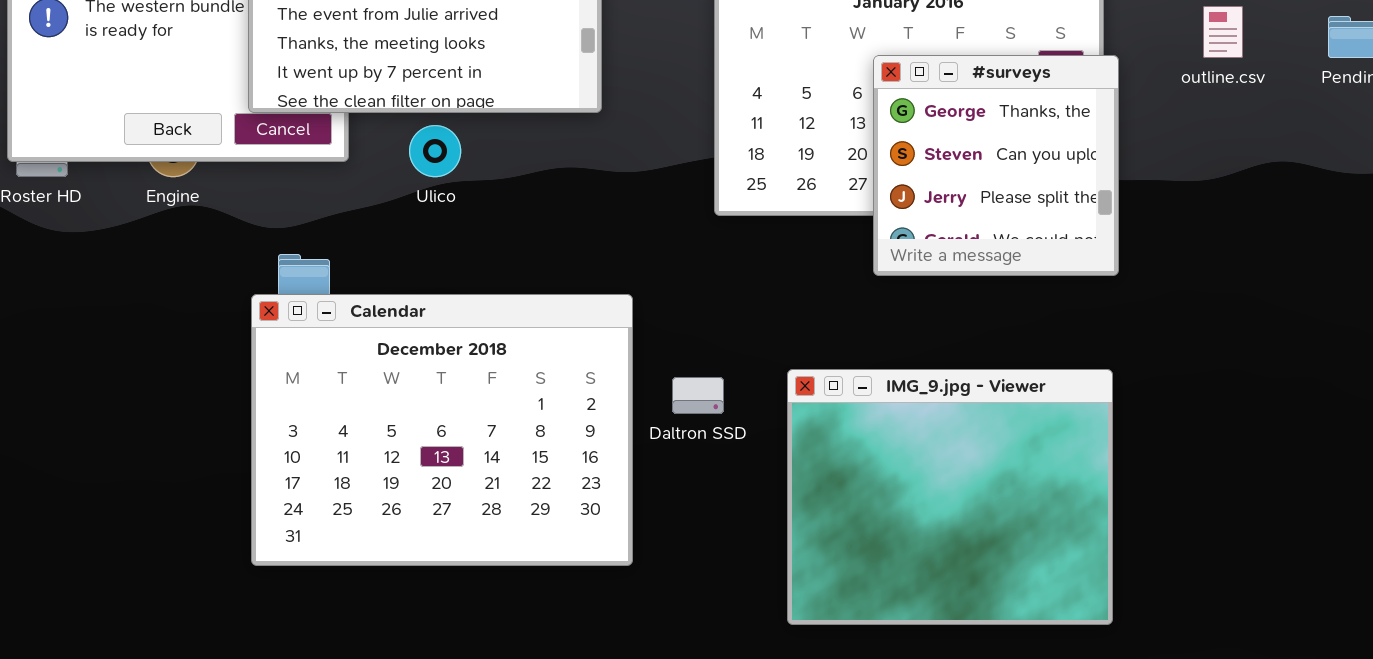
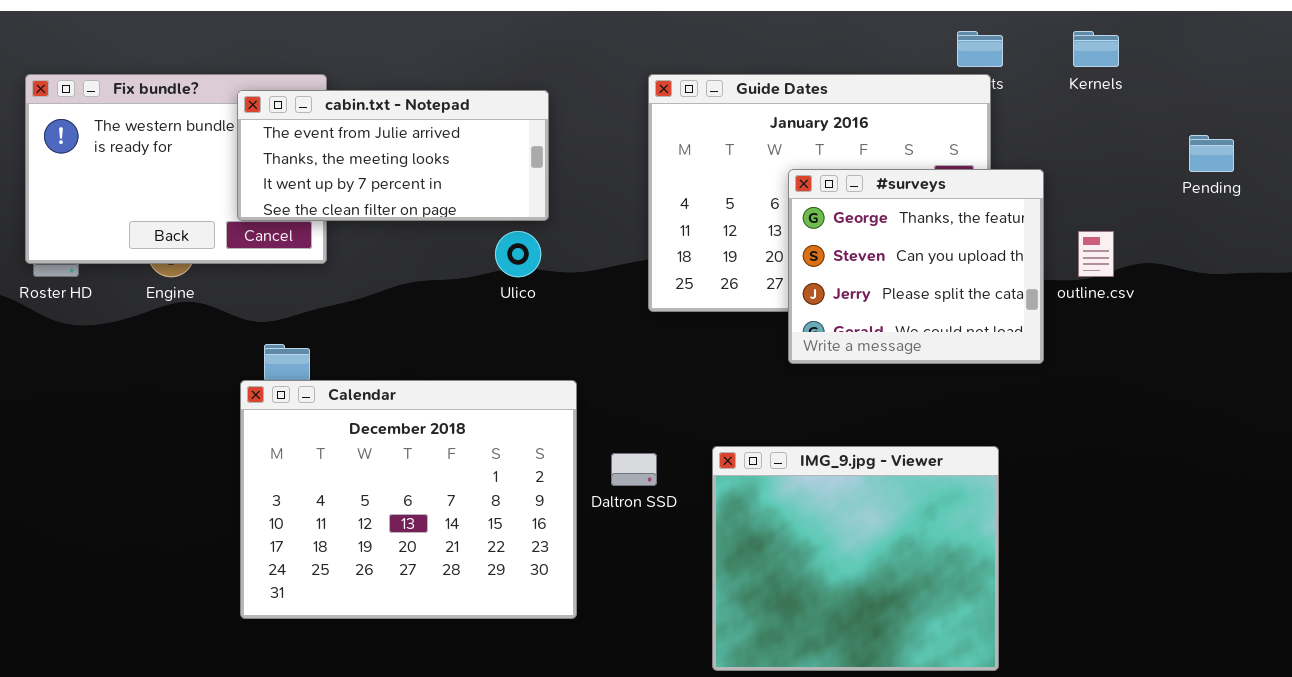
outline.csv: [1203,6,1243,58] -> [1078,231,1114,277], moved
#surveys: [873,55,1119,276] -> [788,169,1044,364], resized
Ulico: [409,125,461,177] -> [495,231,541,277], moved

